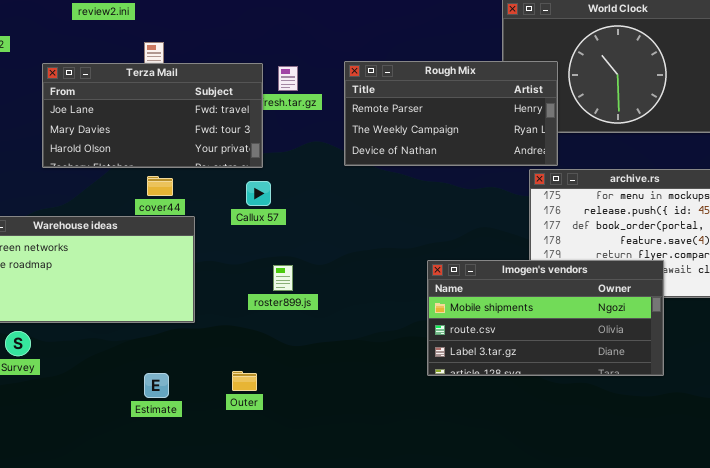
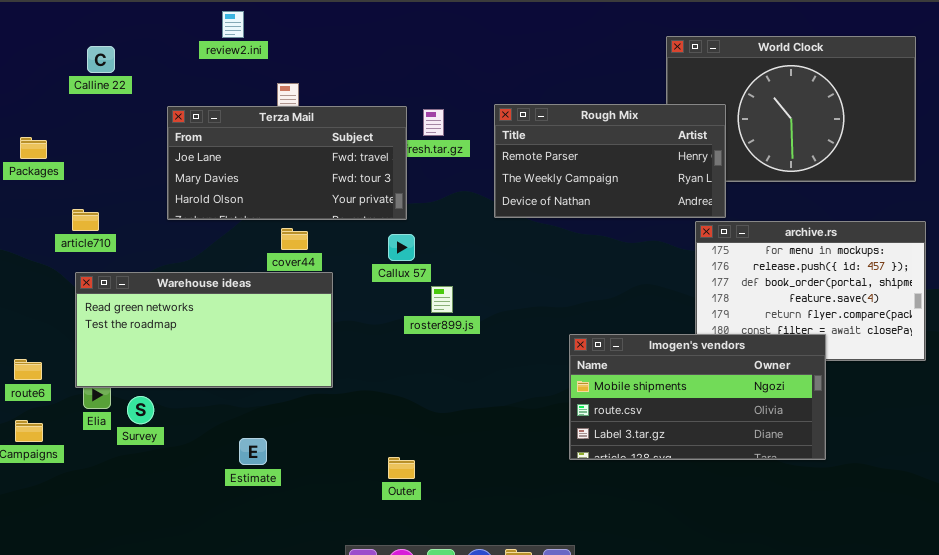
Imogen's vendors: [427,260,664,376] -> [569,334,826,460], moved
roster899.js: [273,265,293,291] -> [431,286,453,313], moved
Outer: [232,371,257,391] -> [388,457,415,479], moved
Estimate: [144,373,169,398] -> [239,438,267,465], moved

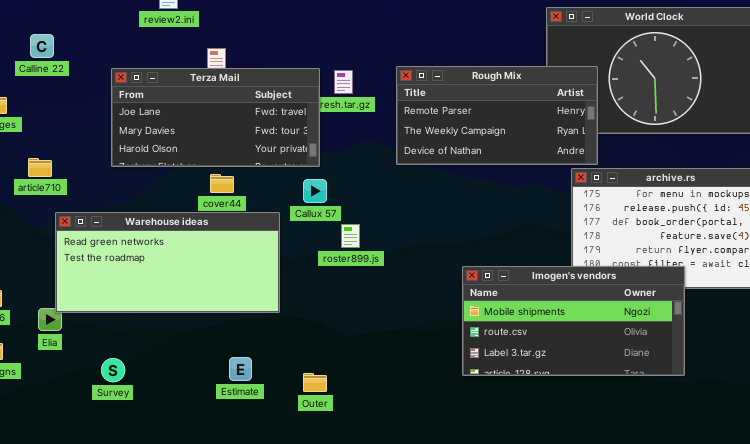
Calline 22: [87,46,115,73] -> [30,34,54,58], moved
Warehouse ideas: [75,272,333,388] -> [55,212,280,313], moved
Survey: [127,396,154,424] -> [101,358,125,382], moved
Estimate: [239,438,267,465] -> [229,357,252,381], moved

